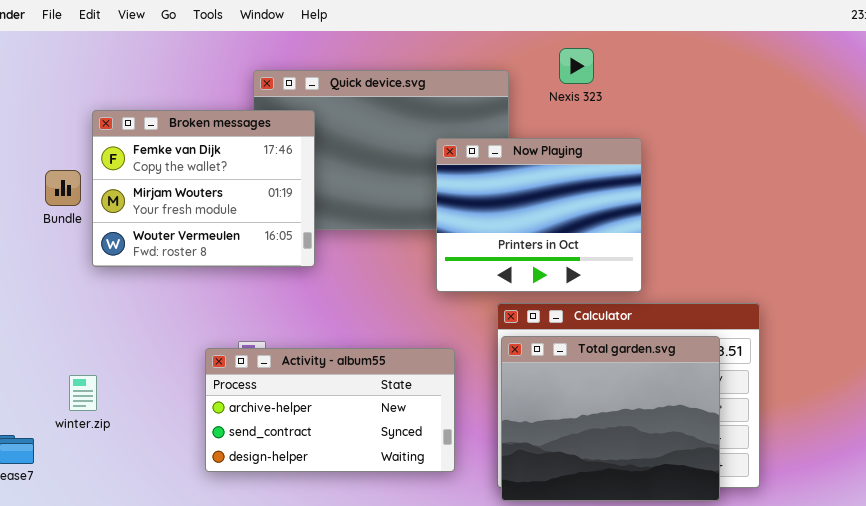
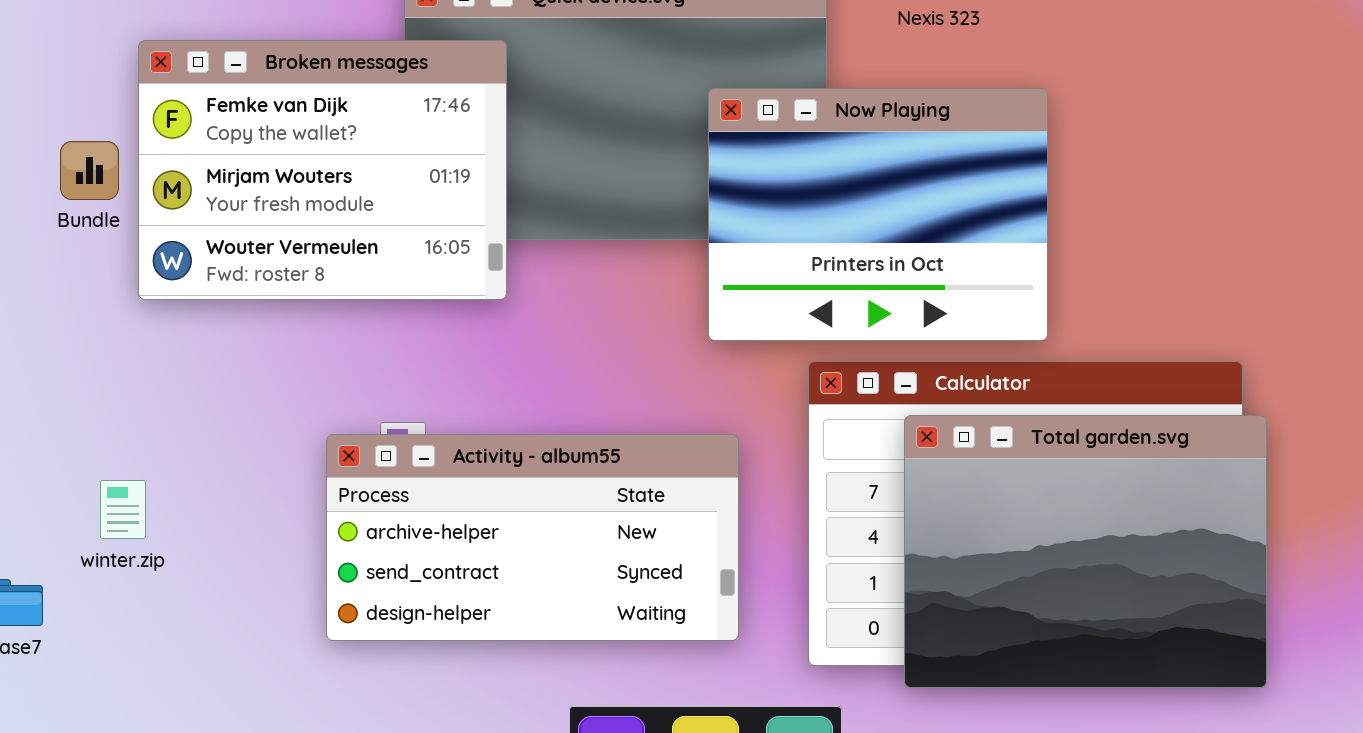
Total garden.svg: [501,336,720,501] -> [904,415,1267,688], moved

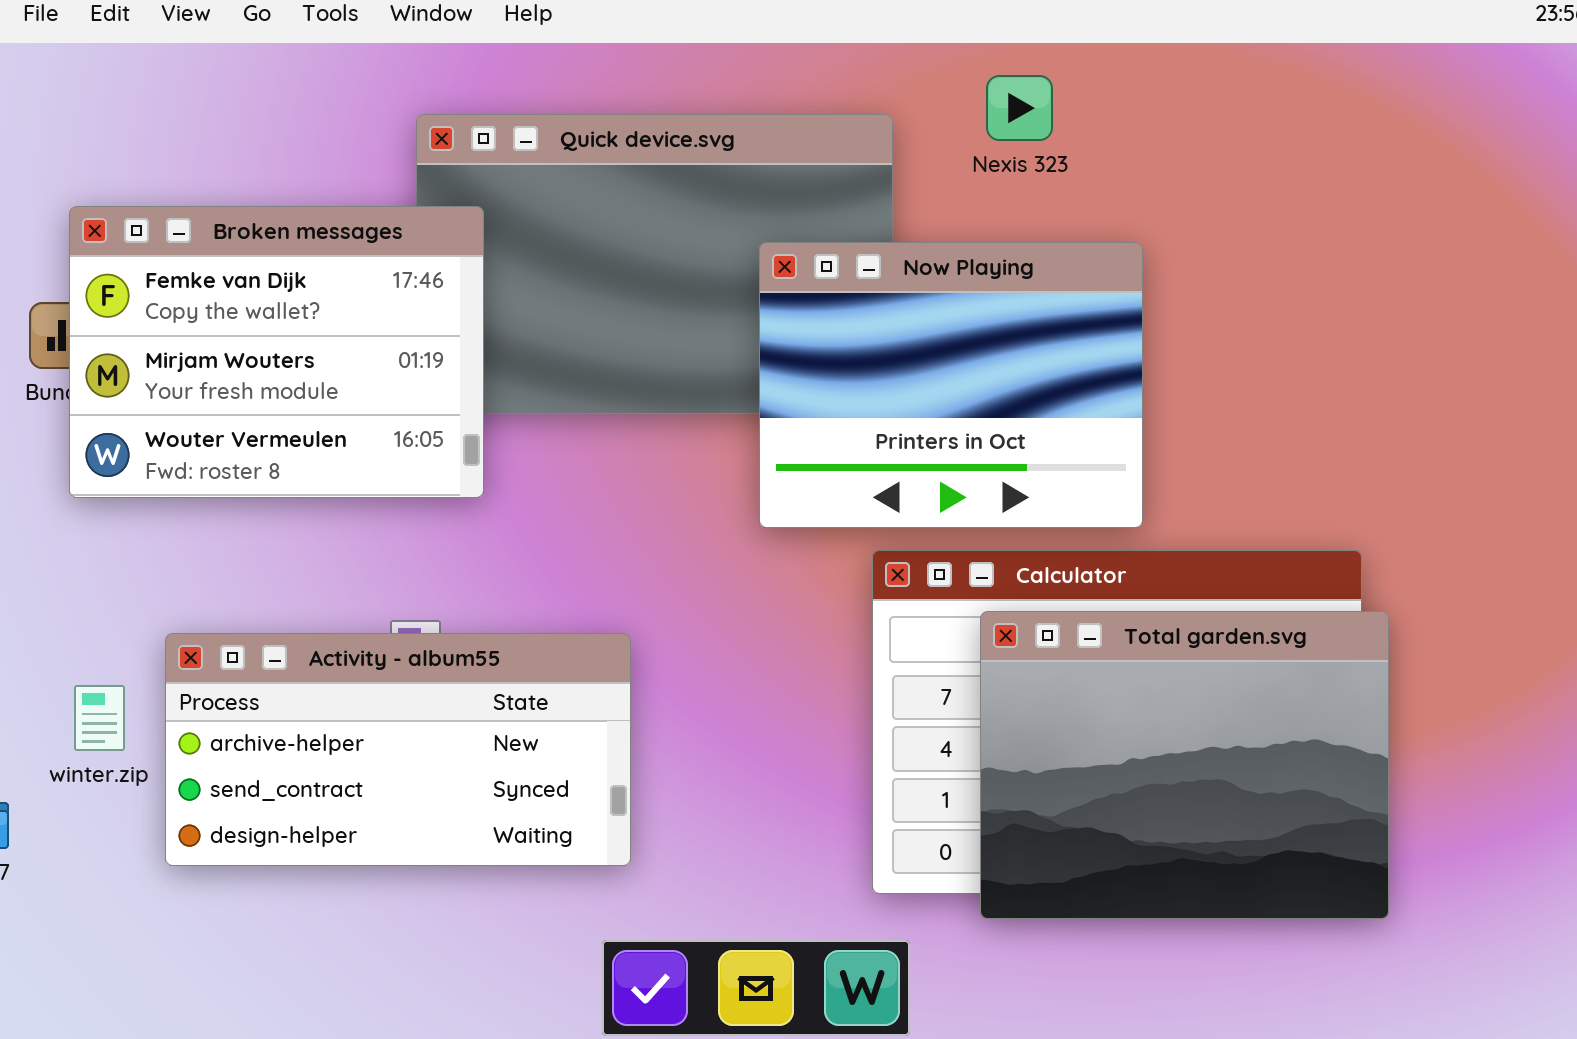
Broken messages: [138,40,507,300] -> [69,206,484,498], moved
Activity - album55: [326,434,739,641] -> [165,633,631,866], moved

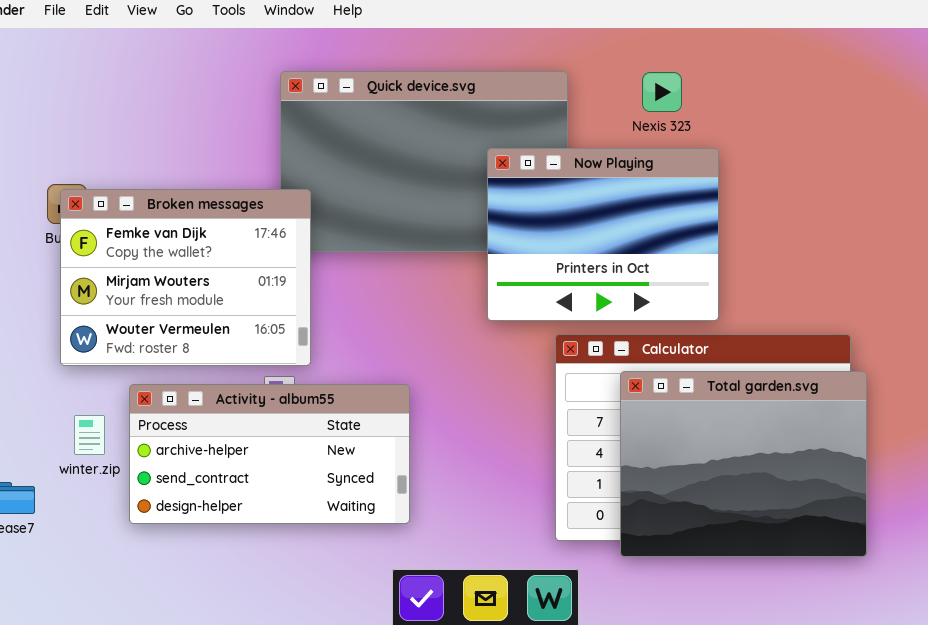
Nexis 323: [986,75,1053,141] -> [642,72,682,112], moved
Broken messages: [69,206,484,498] -> [60,189,311,366], moved

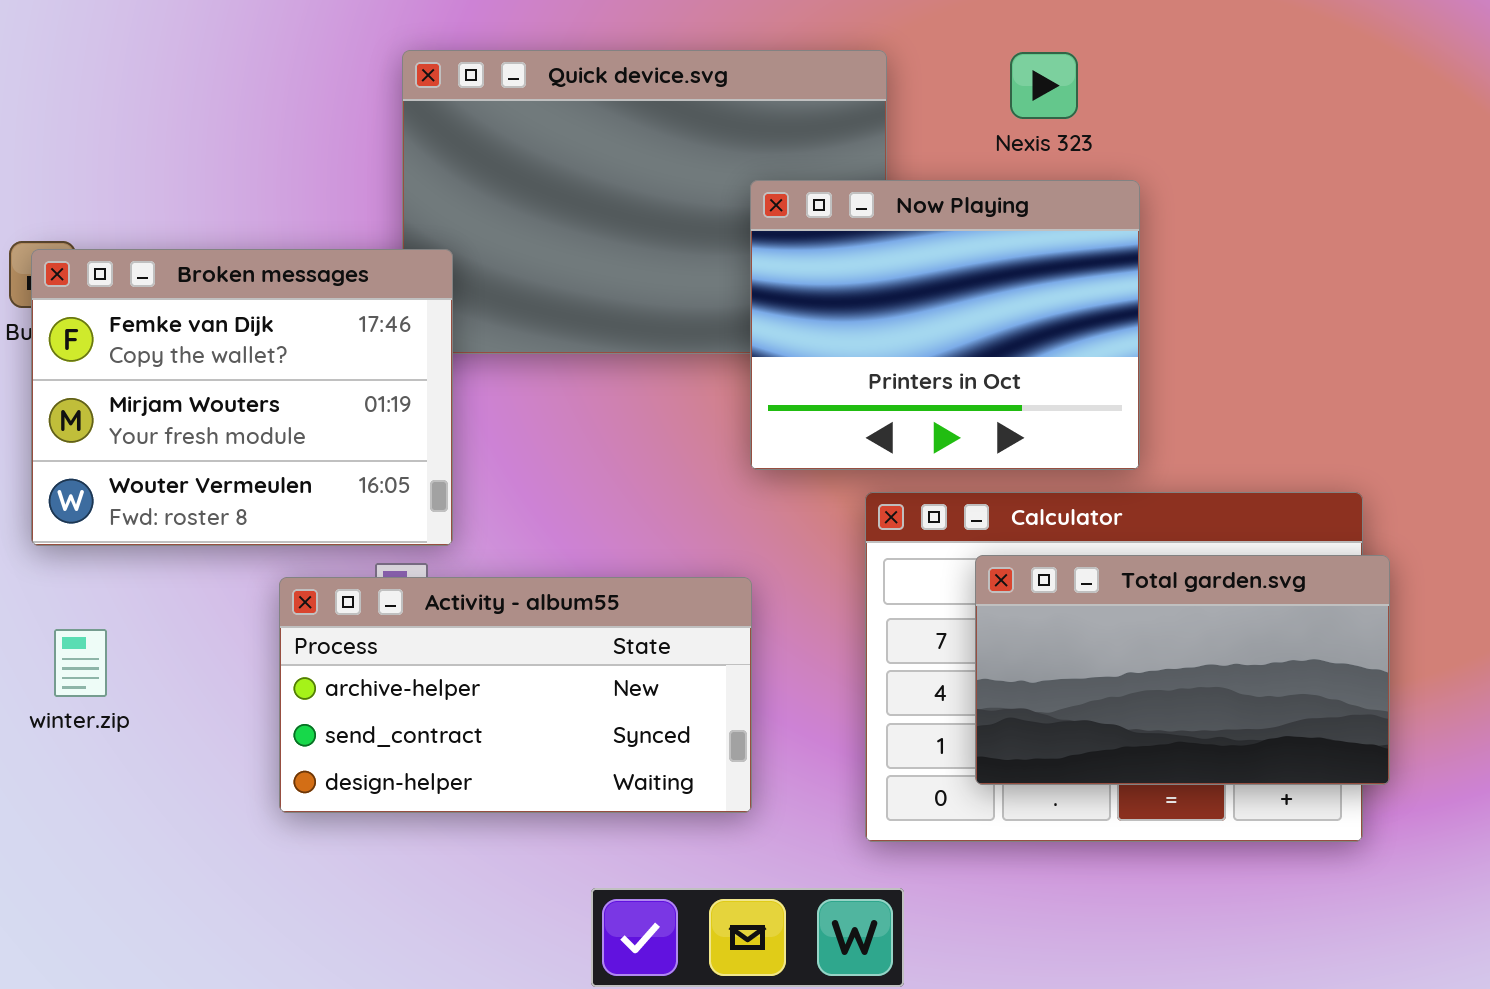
Total garden.svg: [620,371,867,557] -> [975,555,1390,785], resized
Activity - album55: [129,384,410,524] -> [279,577,752,813], moved

